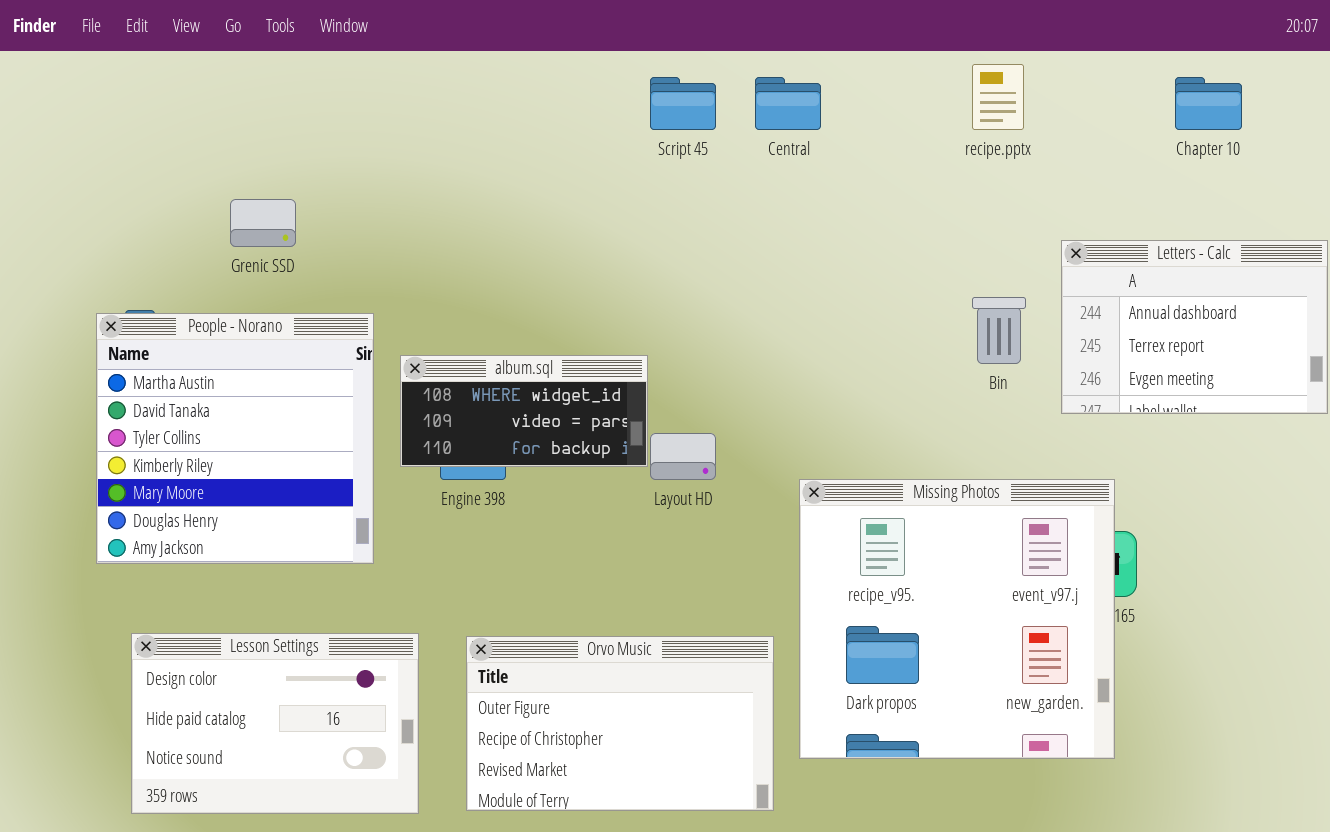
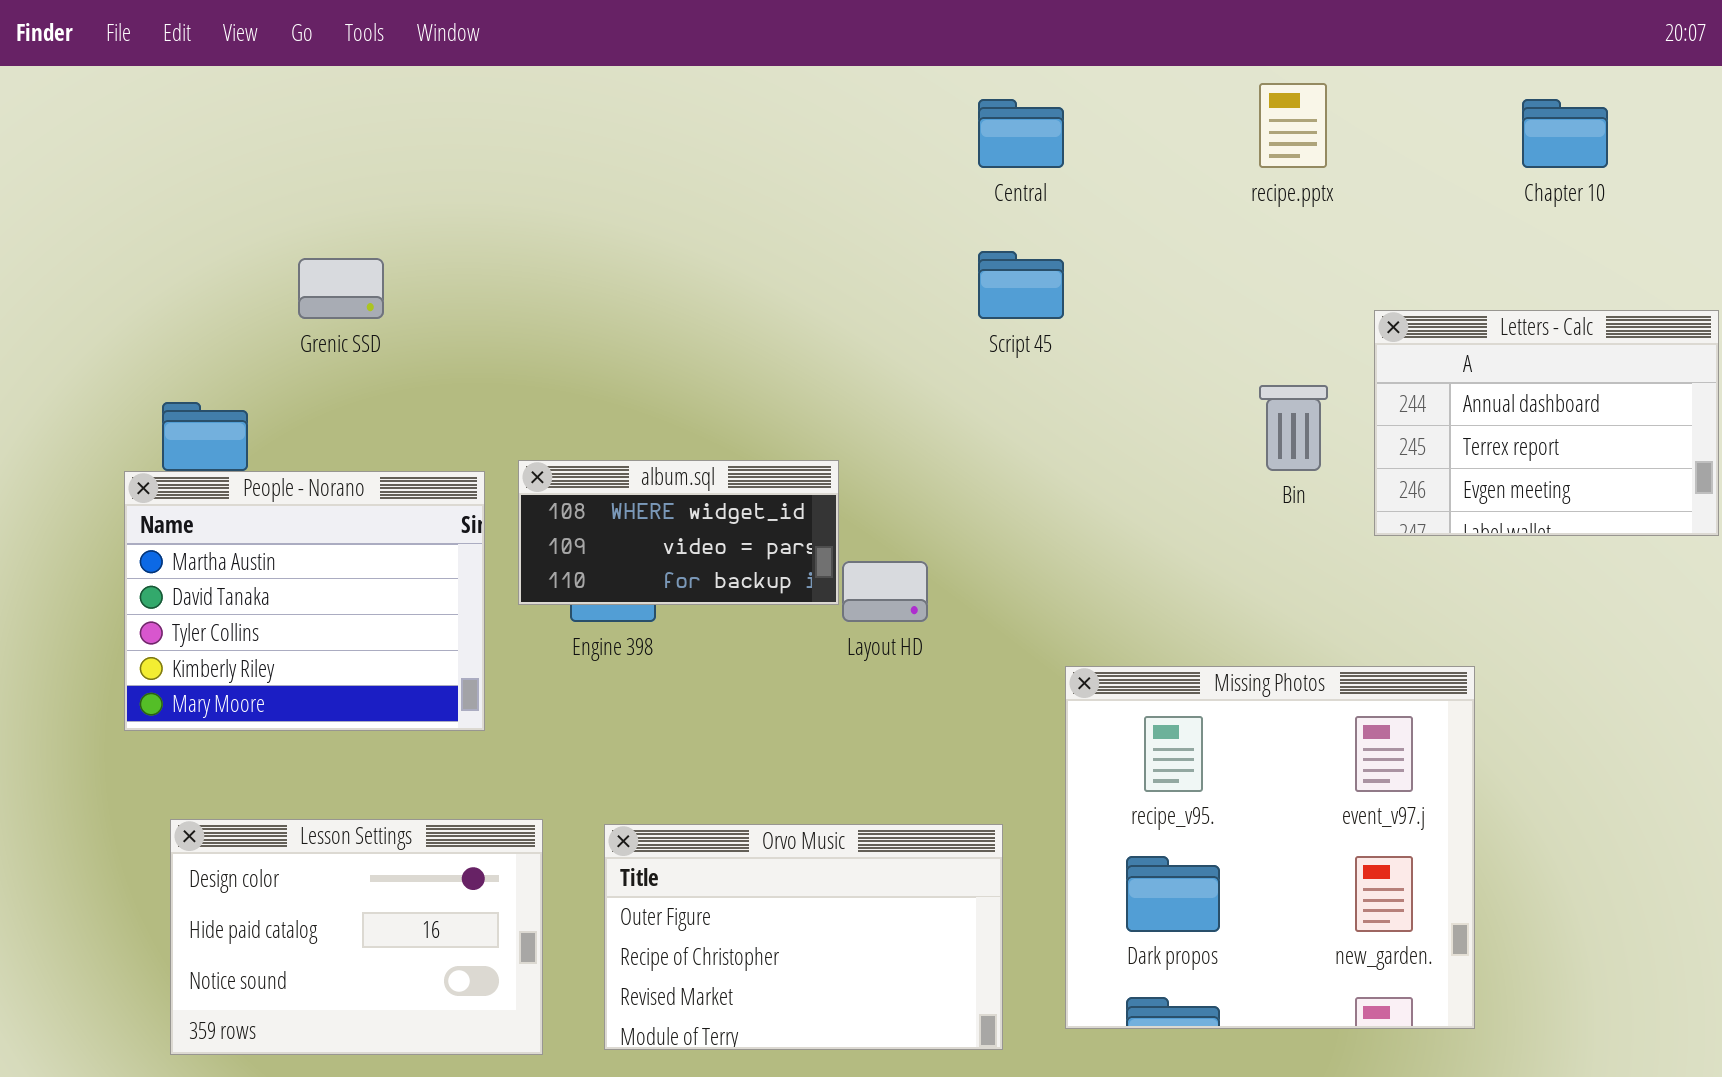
Script 45: [650,77,716,130] -> [978,251,1064,319], moved
People - Norano: [96,313,374,564] -> [124,471,485,731], resized
Missing Photos: [799,479,1115,759] -> [1065,666,1475,1029], moved

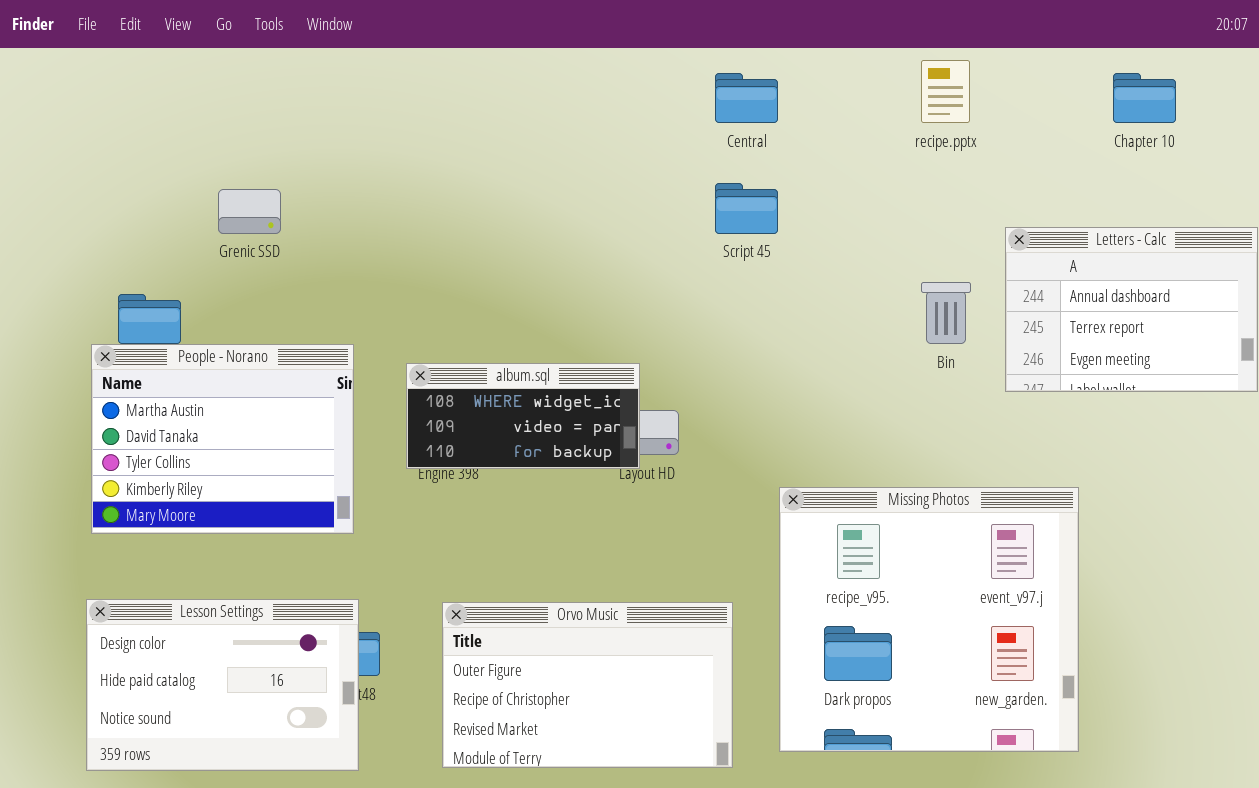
album.sql: [518,460,839,605] -> [406,363,640,469], moved
Lesson Settings: [170,819,543,1055] -> [86,599,359,771], moved

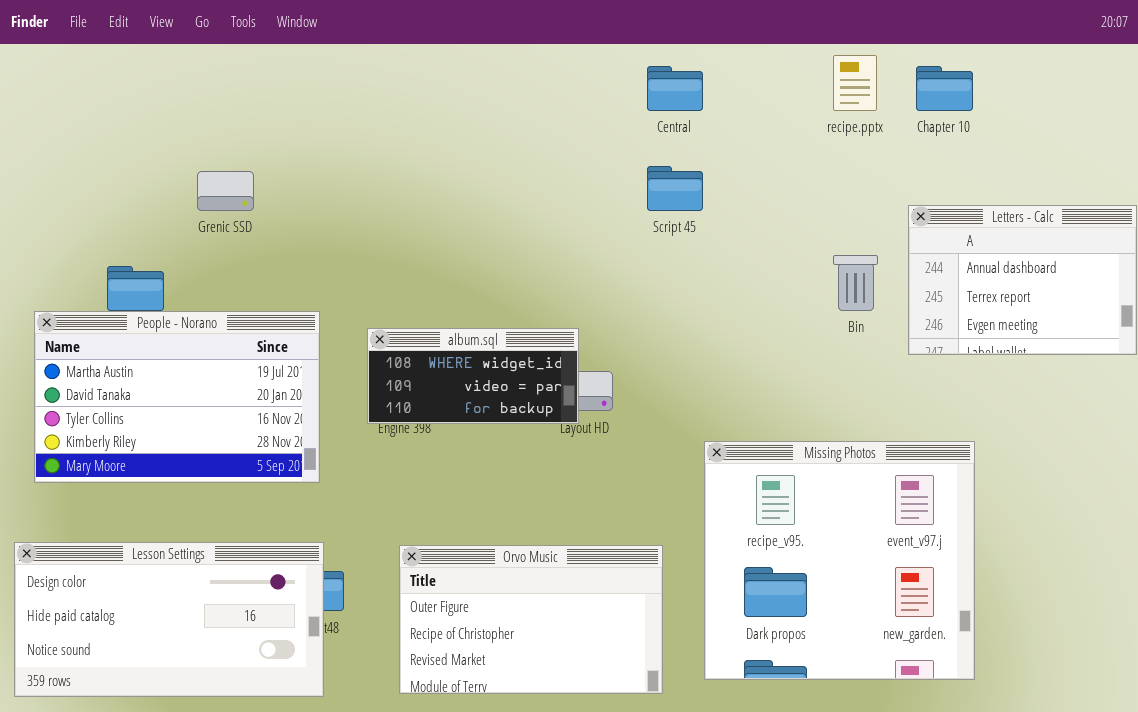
Chapter 10: [1113,73,1176,123] -> [916,66,973,111], moved
People - Norano: [91,344,354,534] -> [34,311,320,483], resized
Lesson Settings: [86,599,359,771] -> [14,542,324,697], resized

